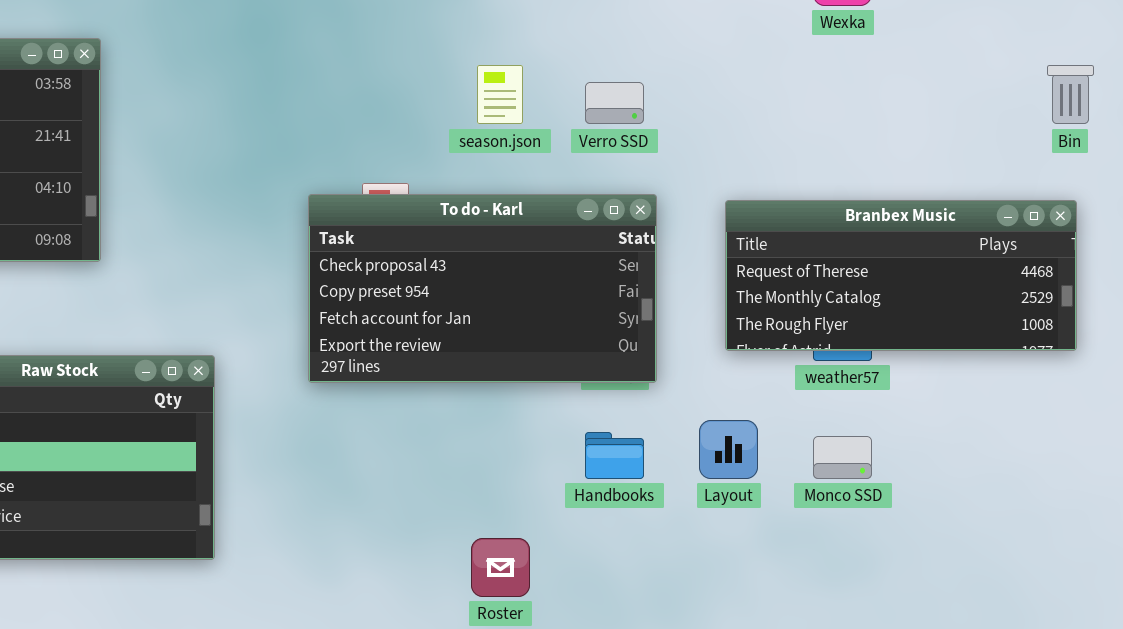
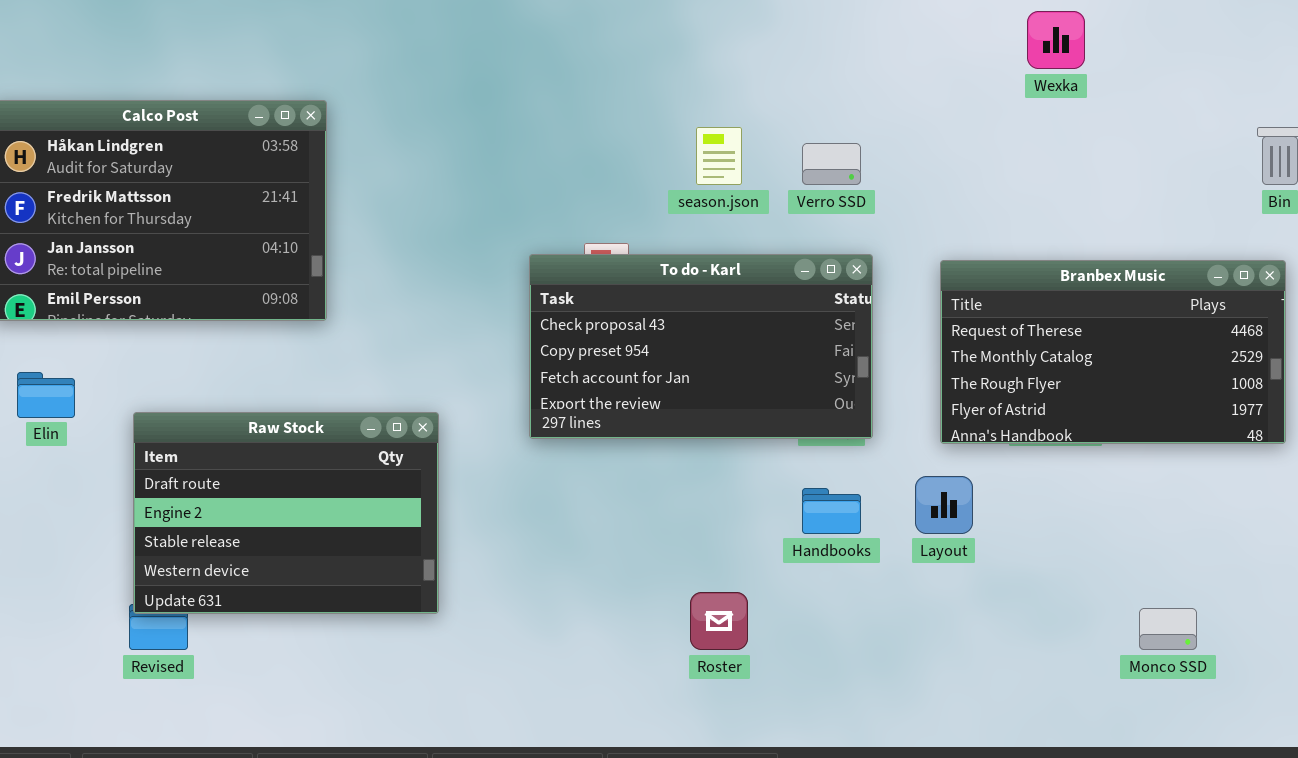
Branbex Music: [725,200,1077,351] -> [940,260,1286,444], resized
Monco SSD: [813,436,872,479] -> [1139,608,1197,650], moved

